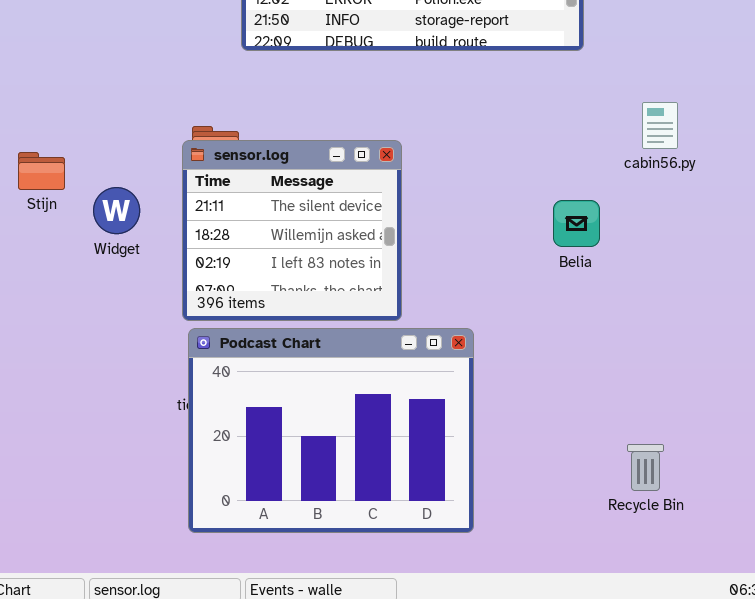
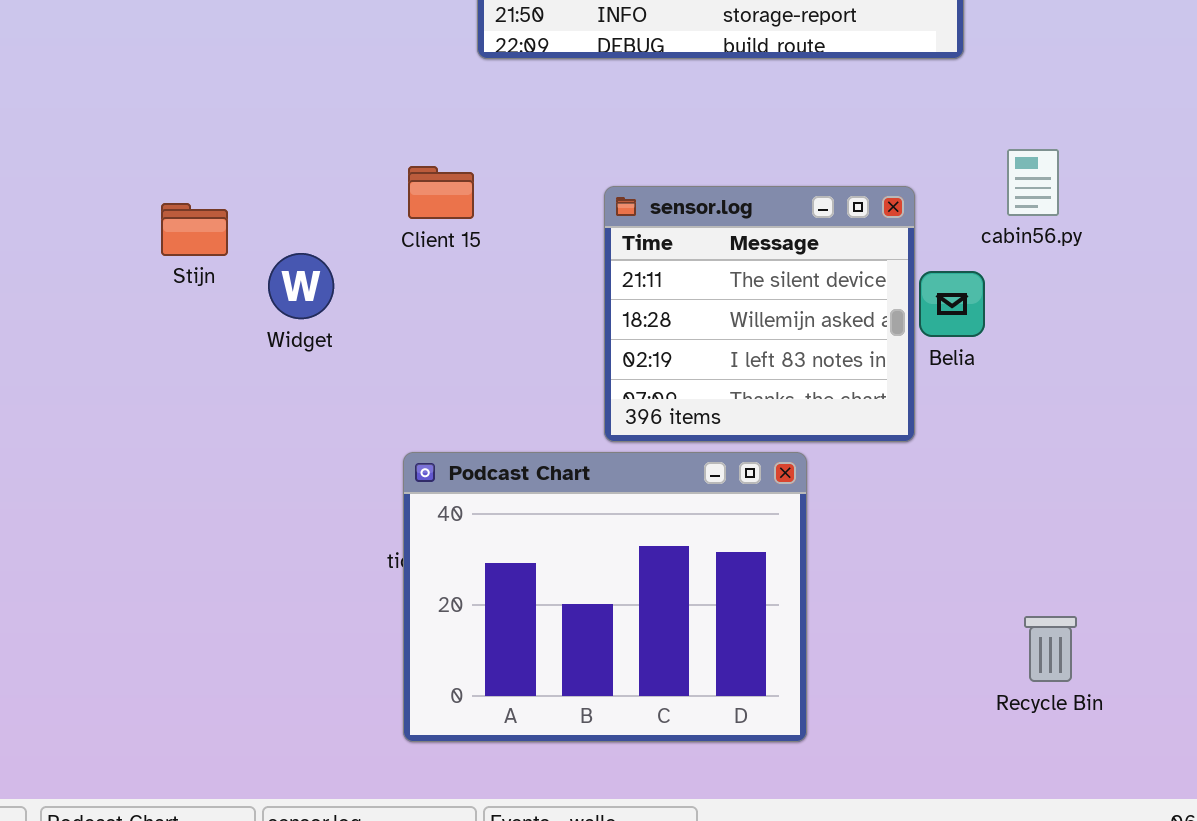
cabin56.py: [642,102,678,149] -> [1007,149,1059,216], moved
sensor.log: [182,140,402,321] -> [604,186,915,442], moved

